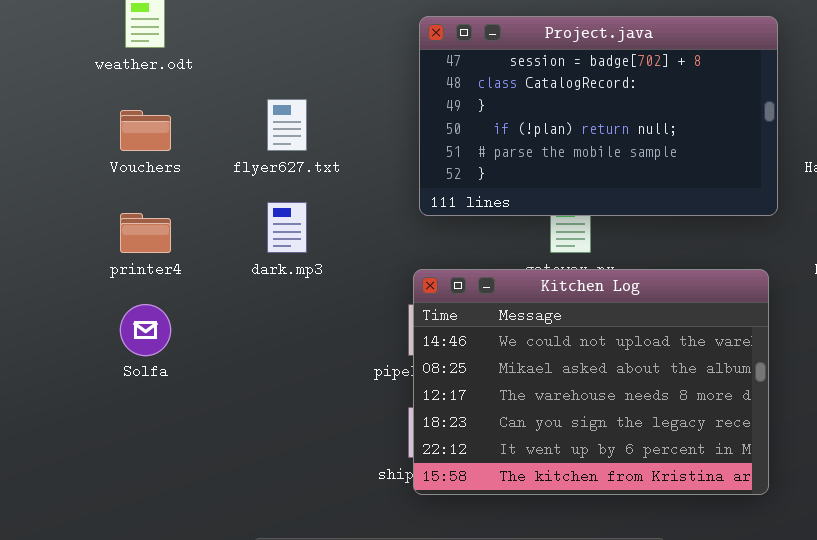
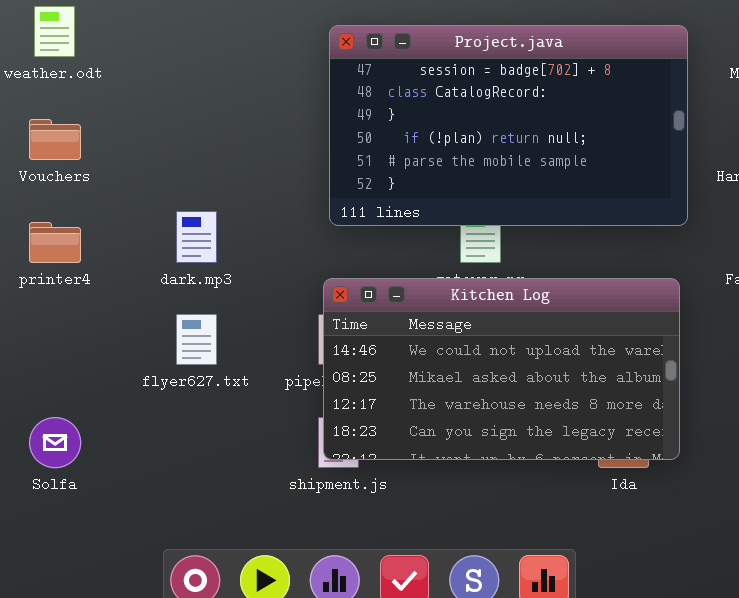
flyer627.txt: [267,99,307,151] -> [176,314,217,365], moved
Kitchen Log: [413,269,769,495] -> [323,278,680,460], resized
Solfa: [120,304,171,356] -> [29,417,81,468], moved

